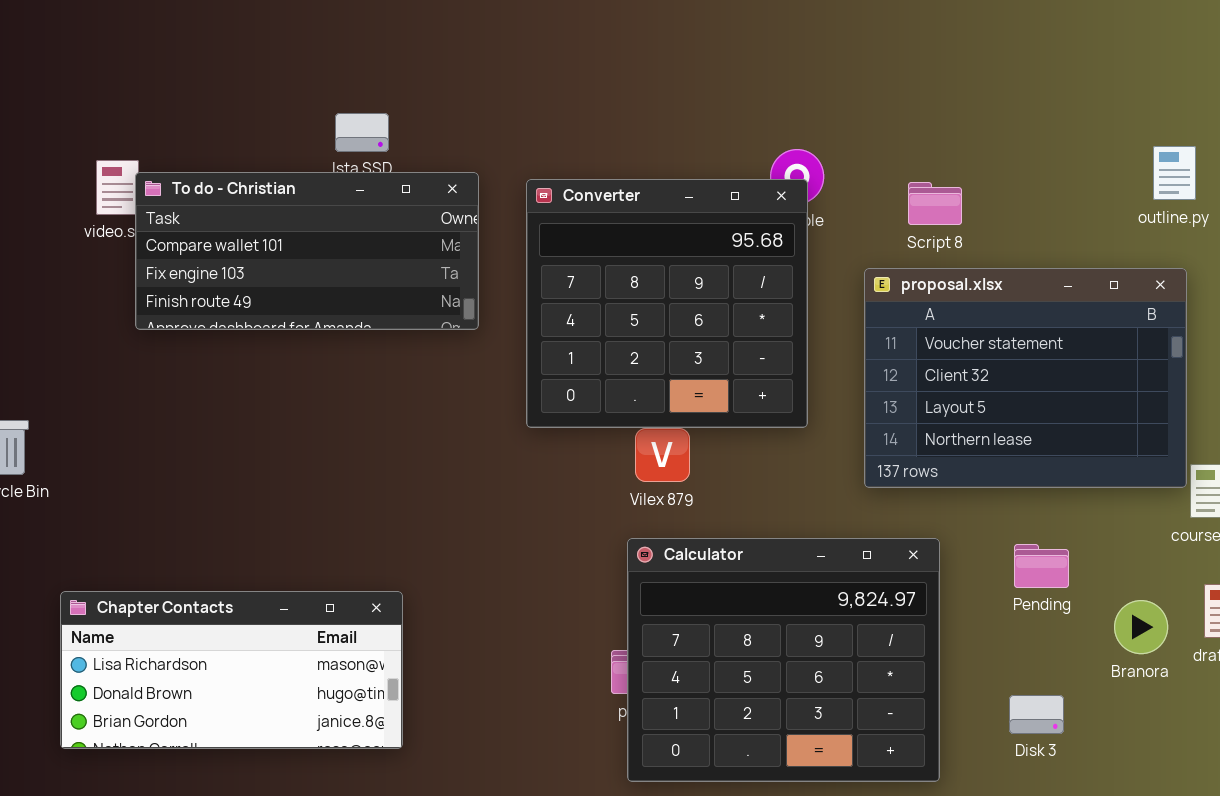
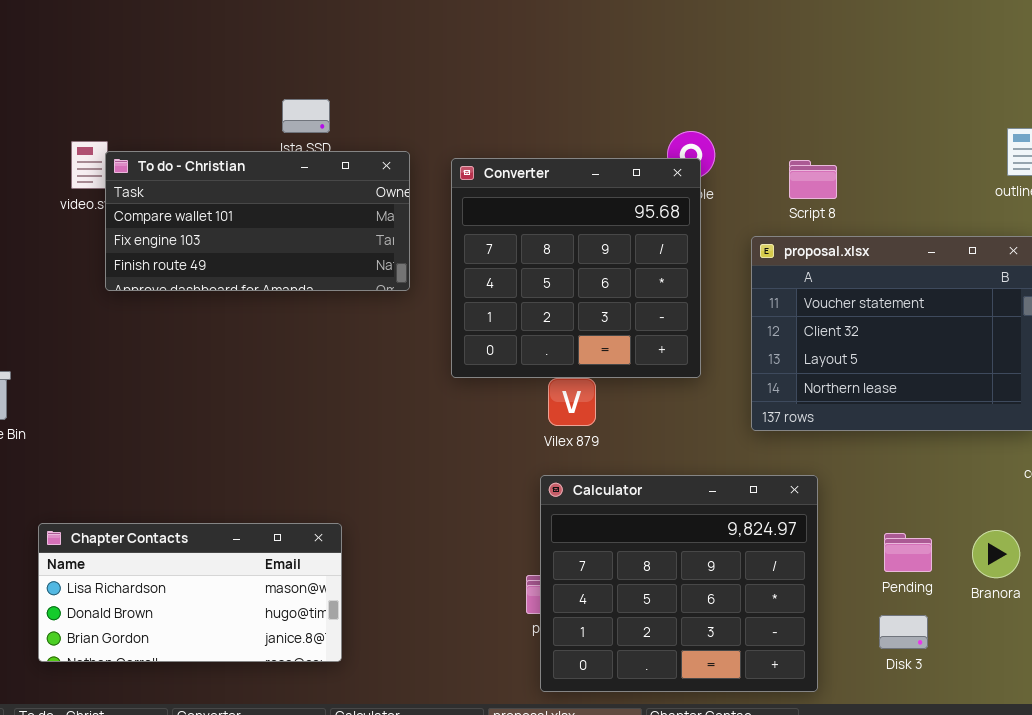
Pending: [1014,544,1069,588] -> [884,533,932,572], moved

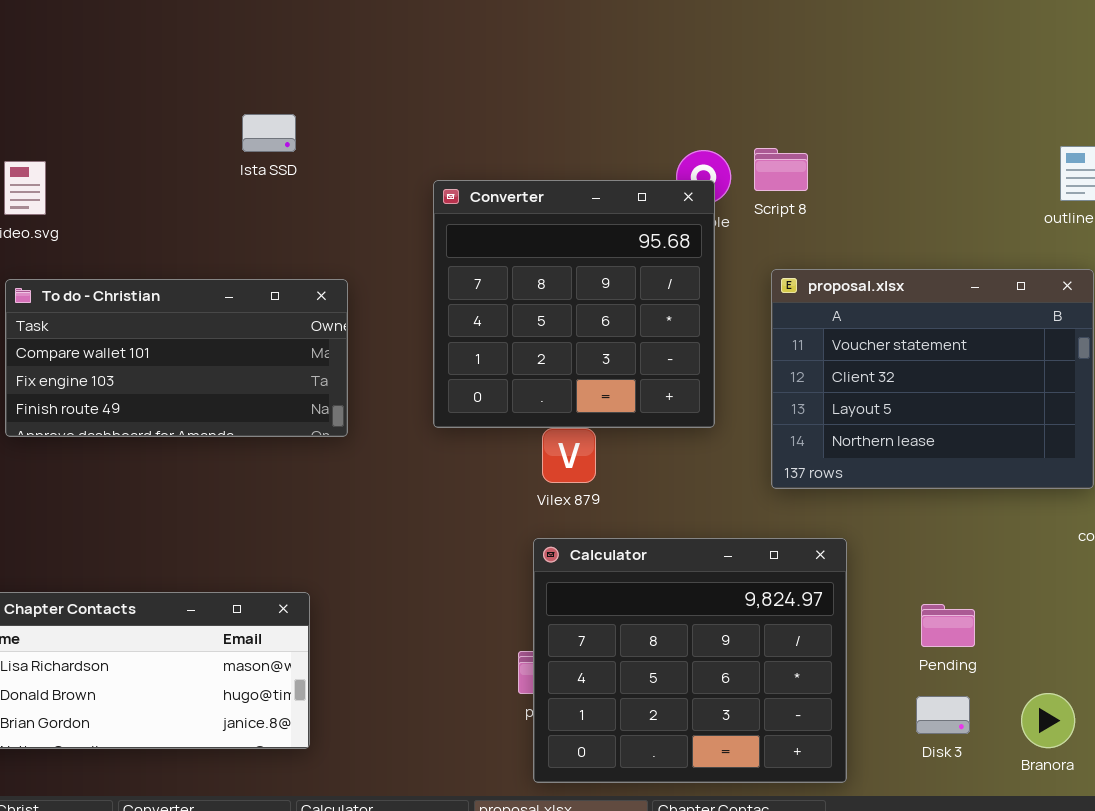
To do - Christian: [105,151,410,291] -> [5,279,348,437], moved
Script 8: [789,160,837,199] -> [754,148,808,191], moved
Branora: [972,530,1020,578] -> [1021,693,1075,748], moved

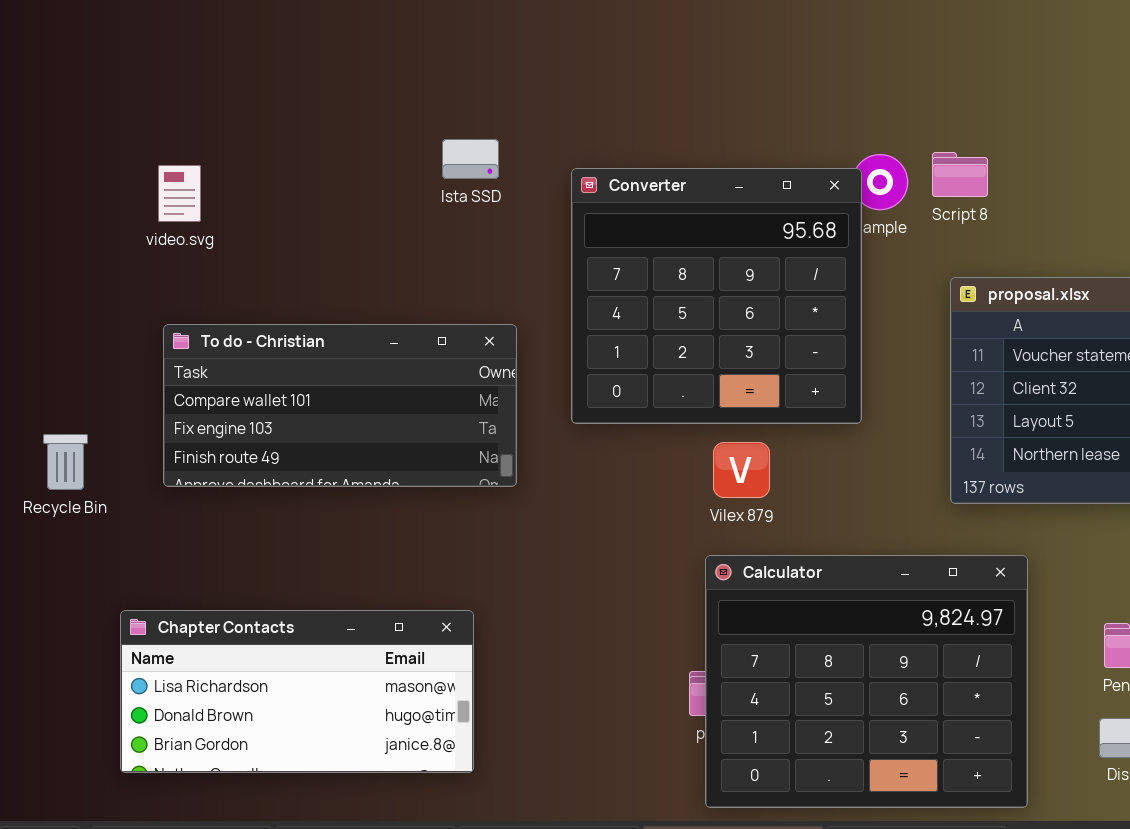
Ista SSD: [242,114,296,152] -> [442,139,499,179], moved
Converter: [433,180,715,428] -> [571,168,862,424], moved
To do - Christian: [5,279,348,437] -> [163,324,517,487], moved

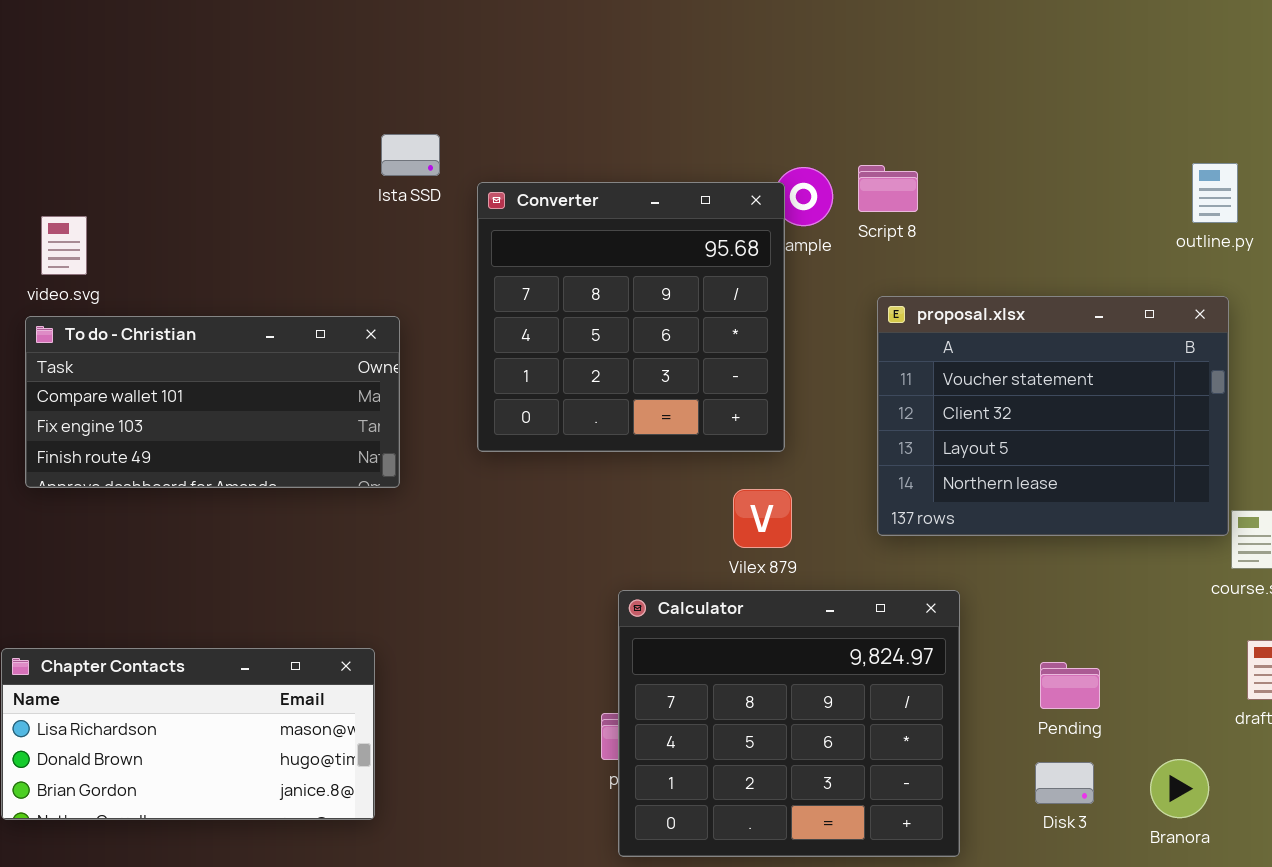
Ista SSD: [442,139,499,179] -> [381,134,440,176], moved
video.svg: [158,165,201,222] -> [41,216,87,275], moved
To do - Christian: [163,324,517,487] -> [25,316,400,488], moved
Vilex 879: [713,442,770,498] -> [733,489,792,548], moved

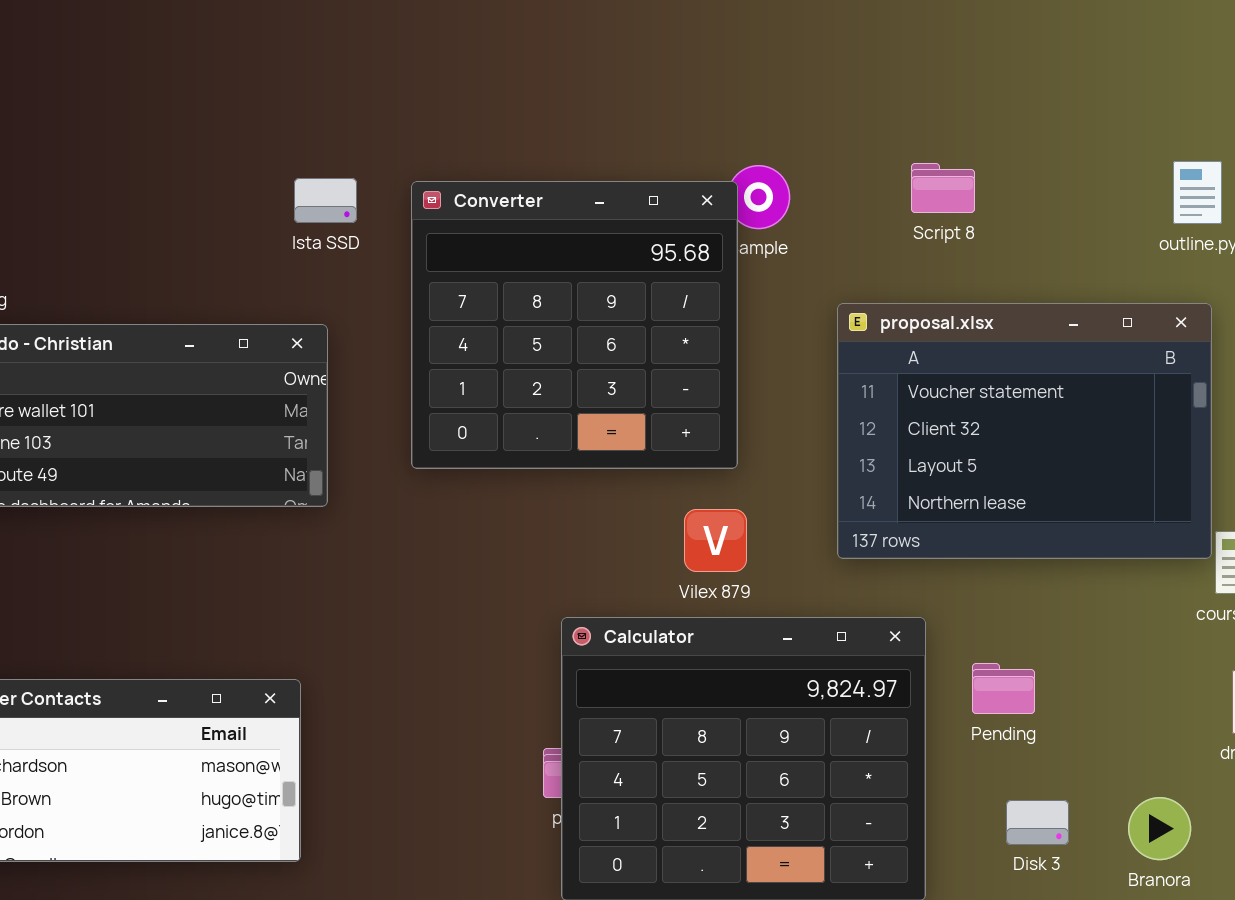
Ista SSD: [381,134,440,176] -> [294,178,357,223], moved
Script 8: [858,165,918,212] -> [911,163,975,213], moved
Pending: [1040,662,1100,709] -> [972,663,1035,714], moved

